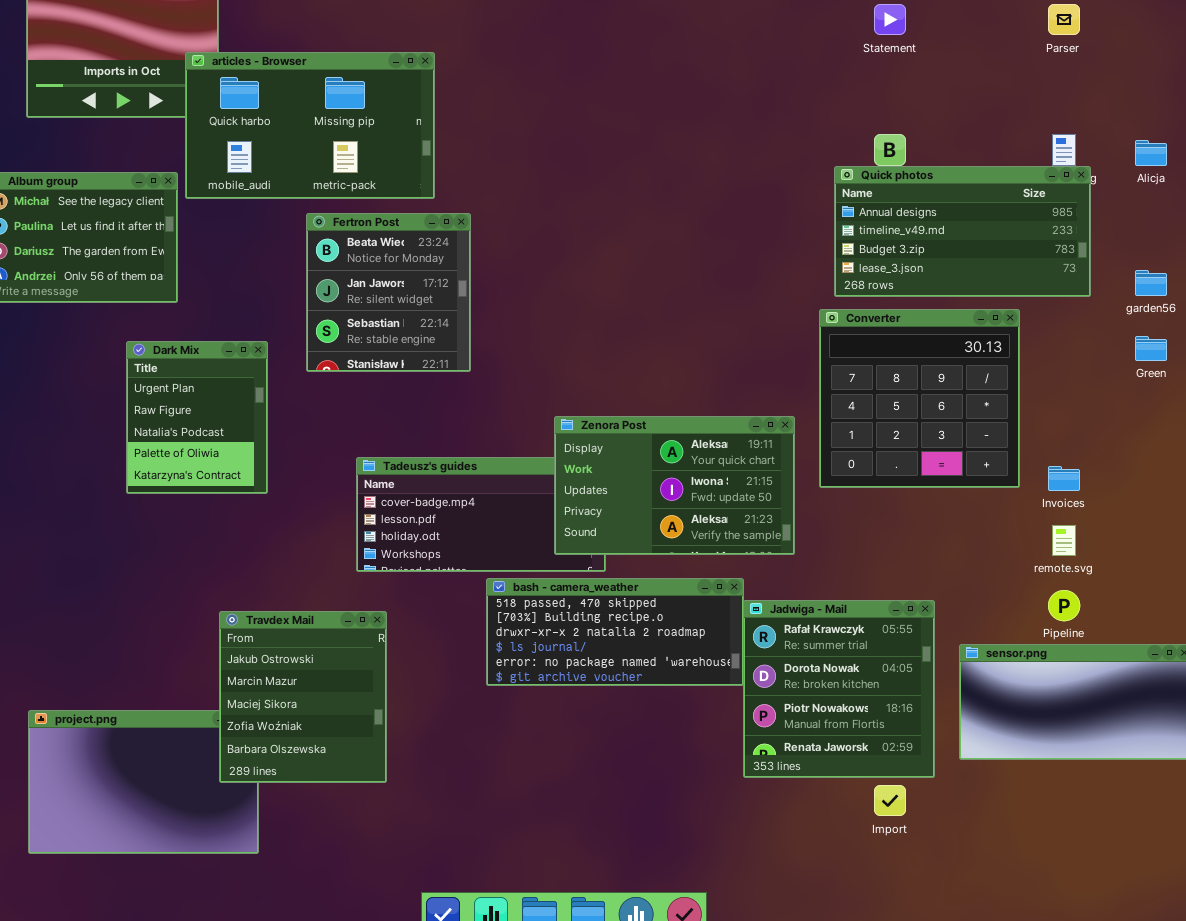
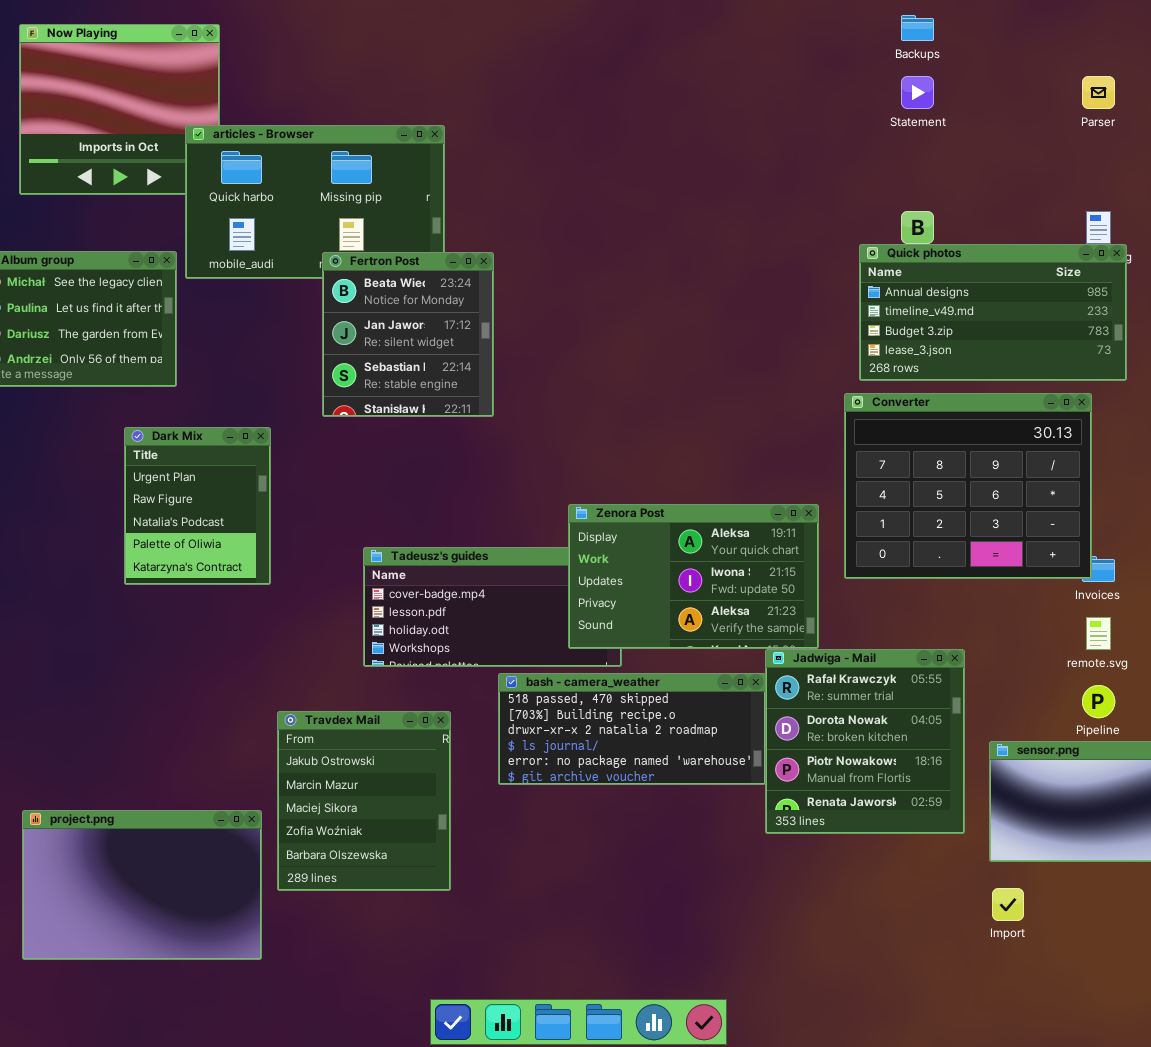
Fertron Post: [306,213,471,372] -> [322,252,494,417], moved
Converter: [819,309,1020,488] -> [844,393,1092,579], resized
Jadwiga - Mail: [743,600,935,778] -> [765,649,965,834], moved
Travdex Mail: [219,611,387,783] -> [277,711,451,891], moved
Import: [874,785,906,816] -> [992,888,1024,921], moved

